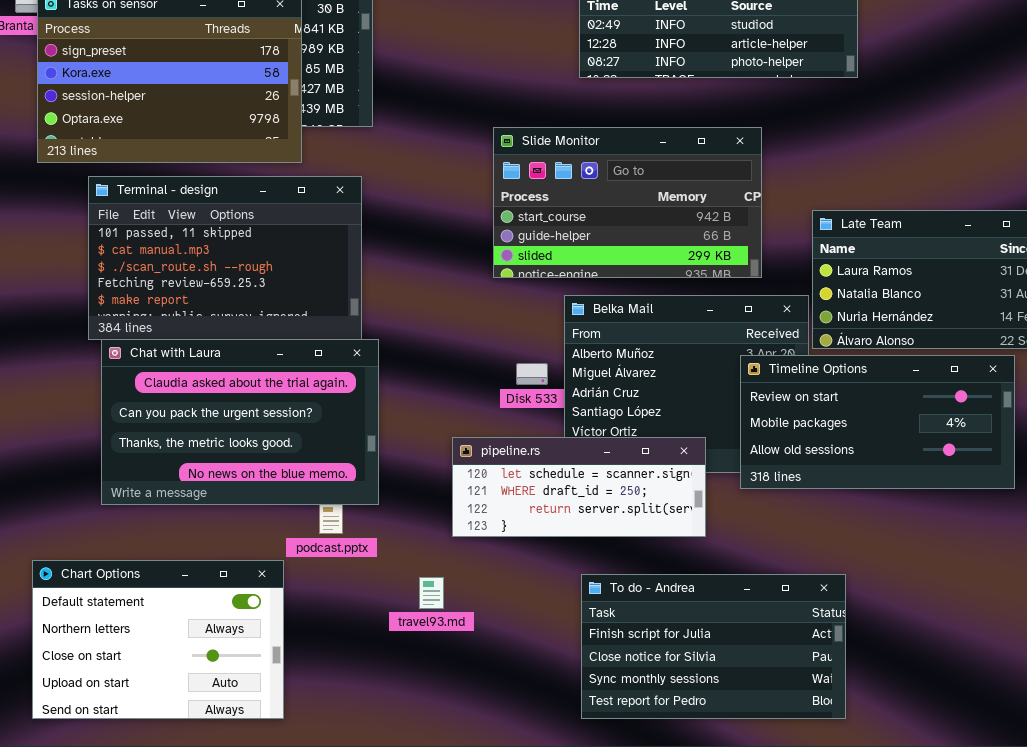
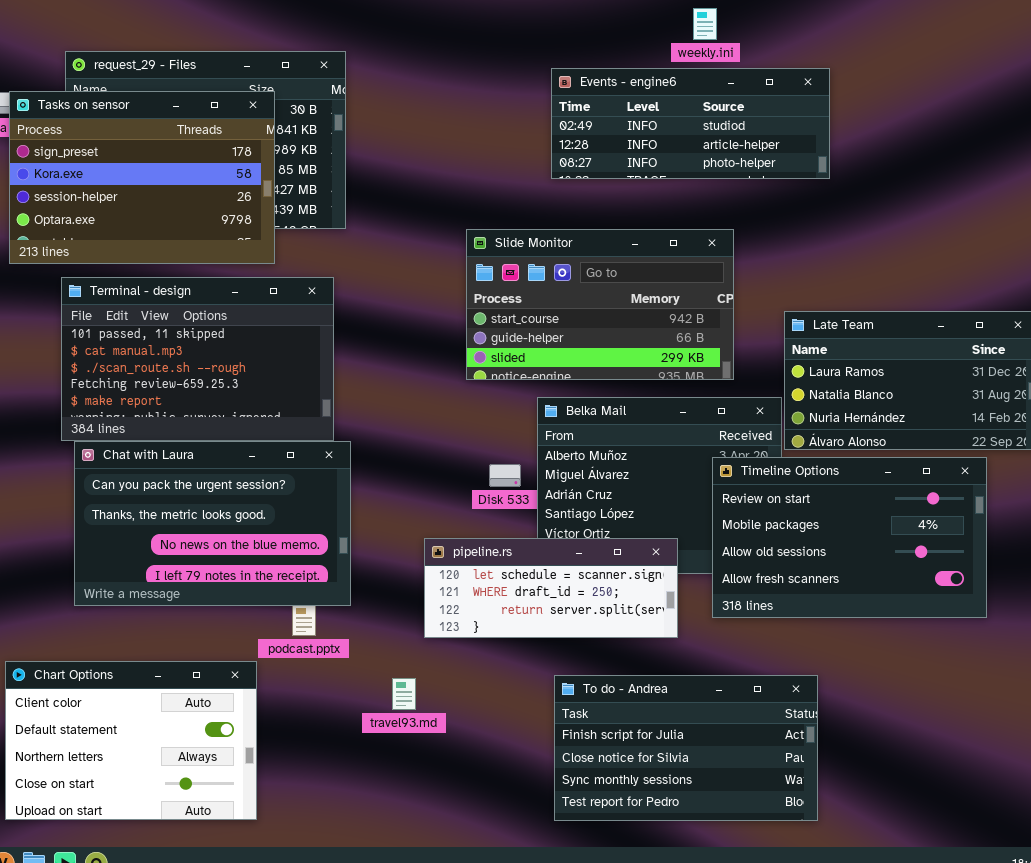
Chat with Laura: [101,339,379,505] -> [74,441,351,606], scrolled down 1 row
Timeline Options: [740,355,1015,489] -> [712,457,987,618], resized
Chart Options: [32,560,284,719] -> [5,661,257,820], scrolled up 1 row

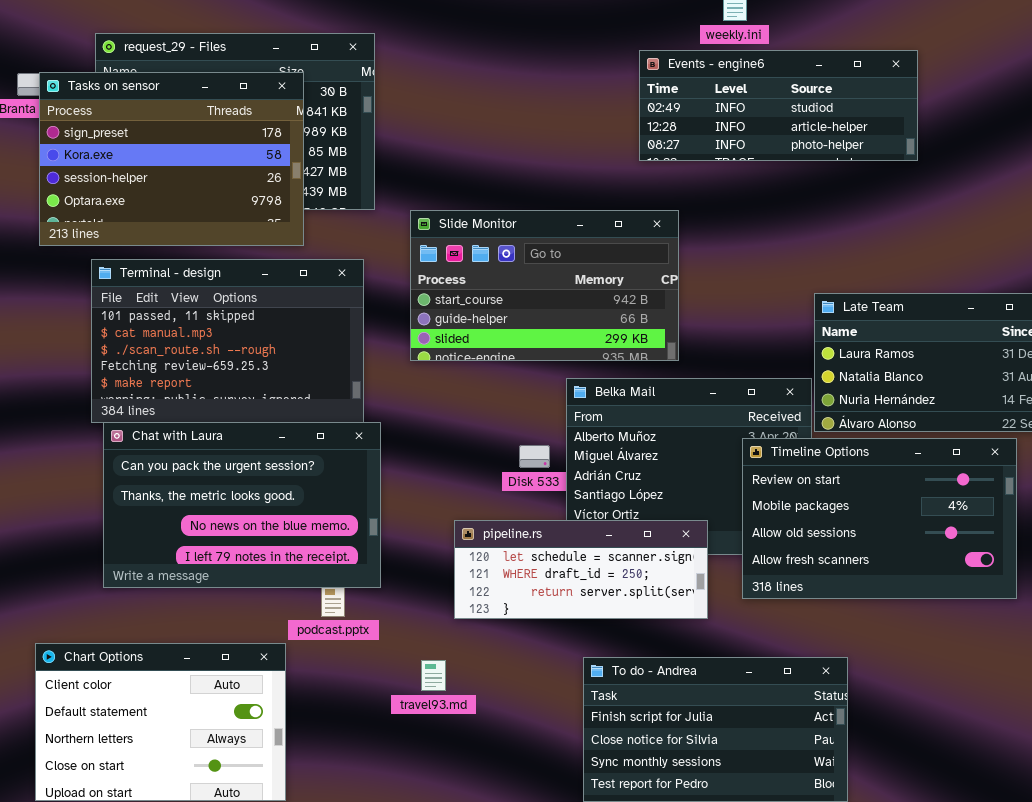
Events - engine6: [551,68,830,179] -> [639,50,918,161], moved
Slide Monitor: [466,229,734,380] -> [410,210,679,361], moved

